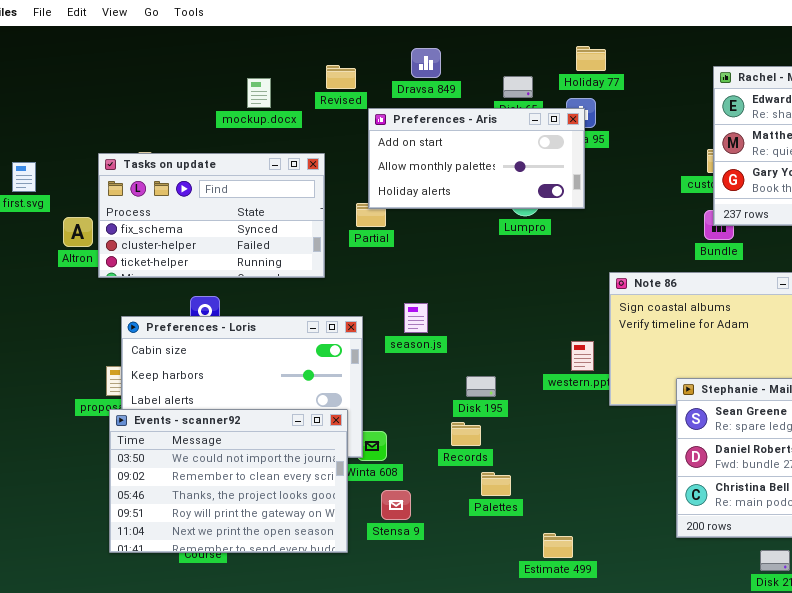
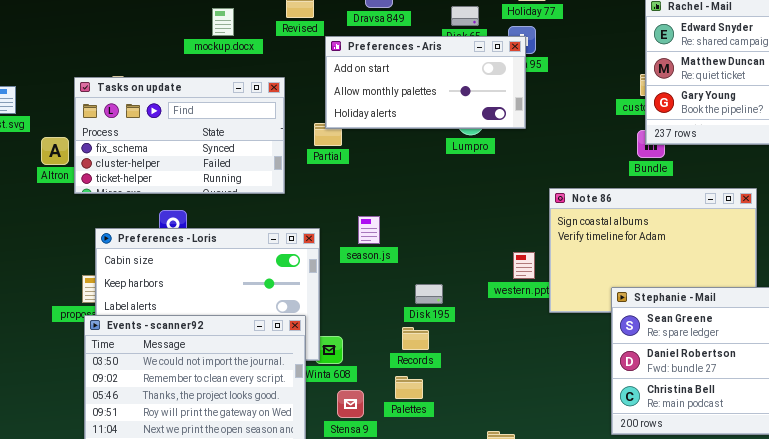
Palettes: [481,472,511,496] -> [395,376,423,399], moved

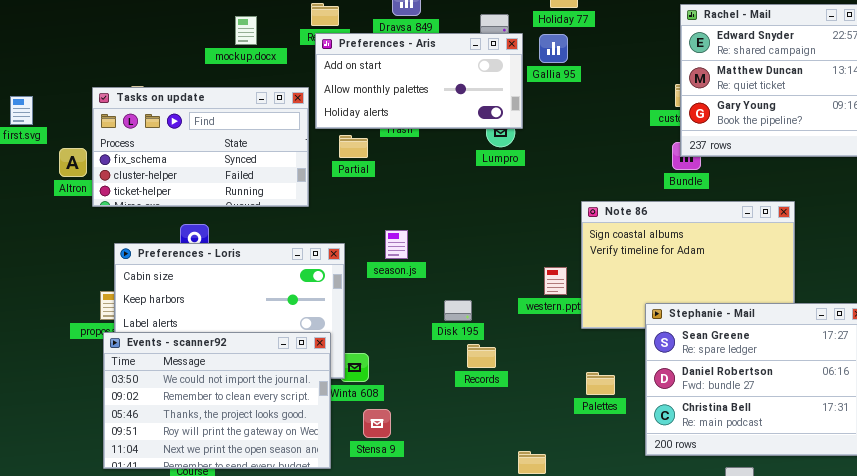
Preferences - Aris: [325,36,526,129] -> [315,33,523,129], moved
Records: [402,327,429,350] -> [467,344,496,368], moved
Palettes: [395,376,423,399] -> [586,372,615,395], moved

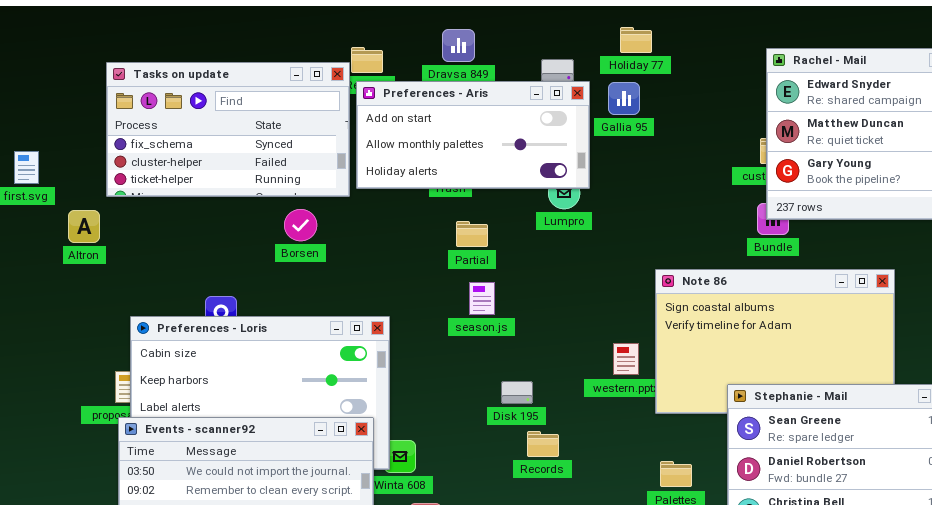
Tasks on update: [92,87,309,207] -> [106,62,350,197], moved
Partial: [339,135,368,158] -> [456,221,488,247], moved
season.js: [385,230,408,259] -> [469,282,495,315], moved

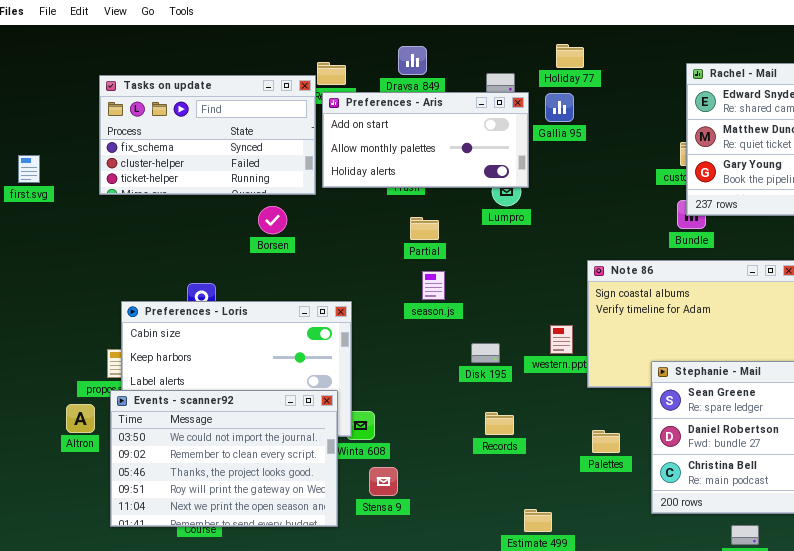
Altron: [68,210,100,243] -> [66,404,95,433], moved
Disk 195: [501,381,533,404] -> [471,343,500,363], moved
Records: [527,431,559,457] -> [485,412,514,435], moved

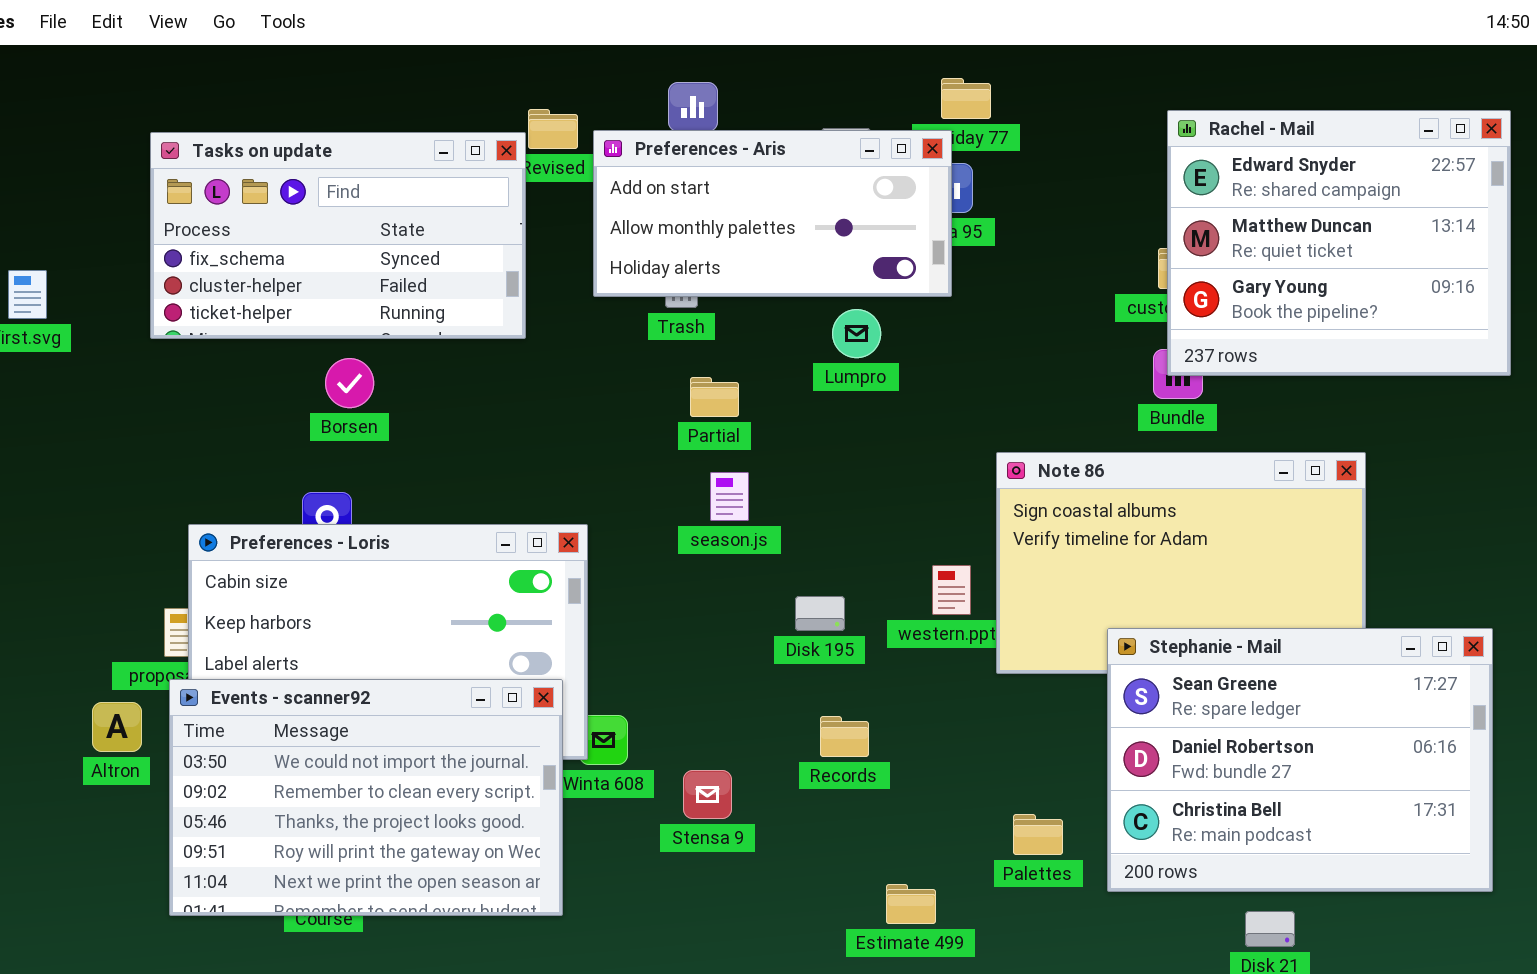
Preferences - Aris: [322,92,529,188] -> [593,130,952,297], moved
Borsen: [258,206,287,234] -> [325,358,374,408], moved
Palettes: [592,430,620,453] -> [1013,814,1063,855], moved
Stensa 9: [369,467,398,496] -> [683,770,732,819], moved

